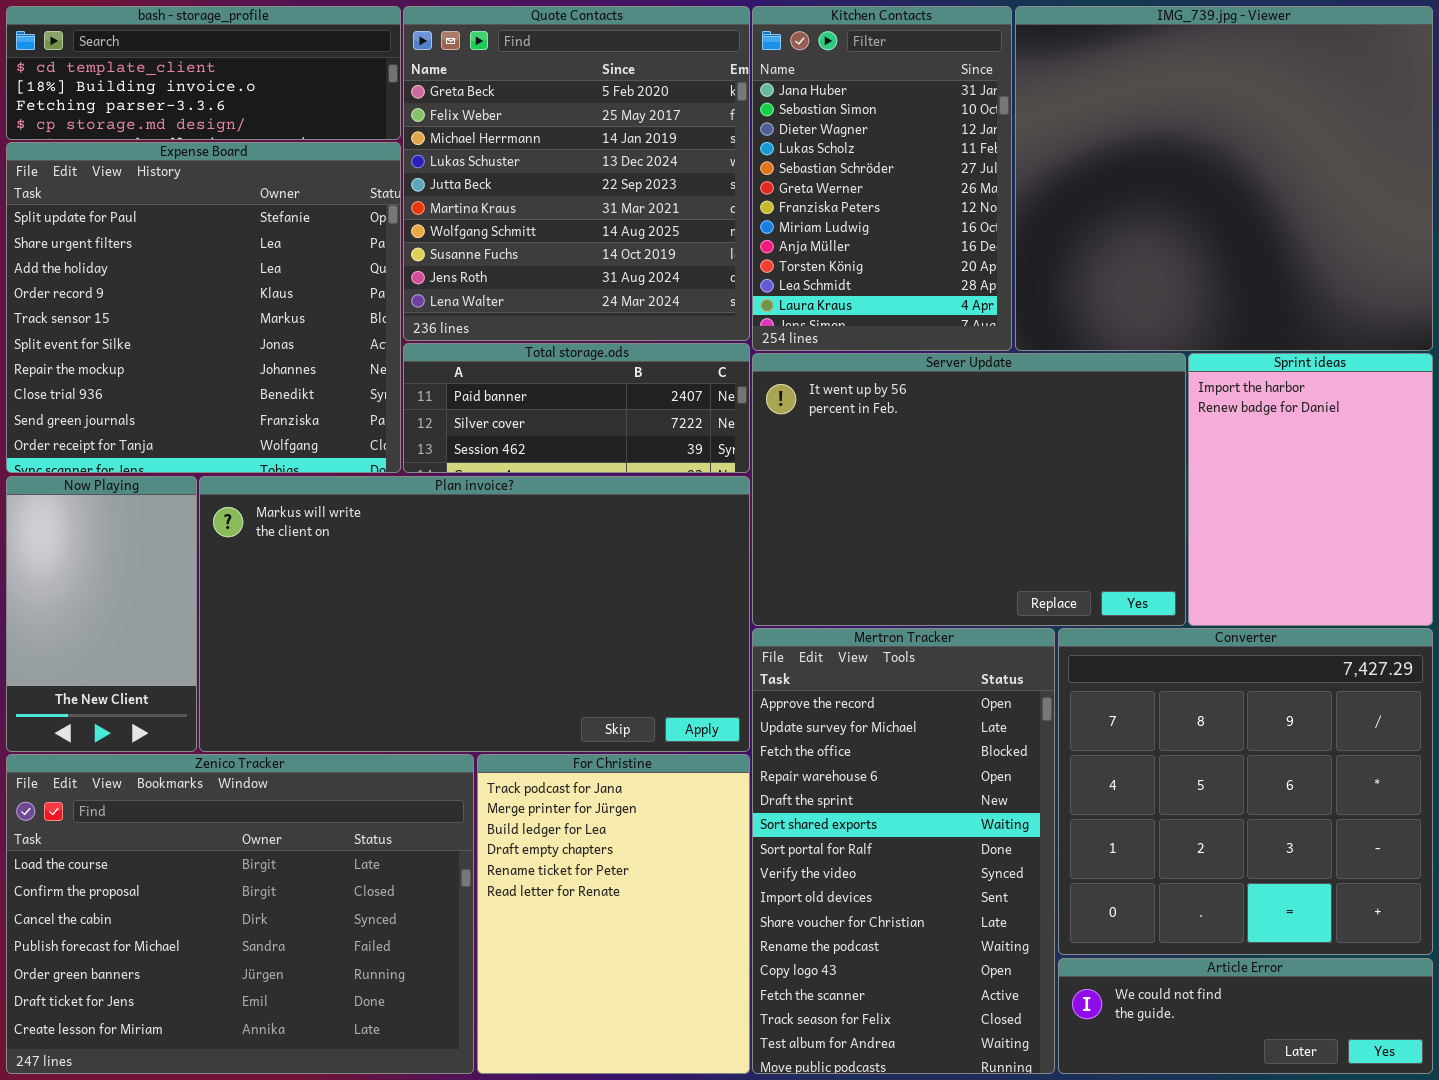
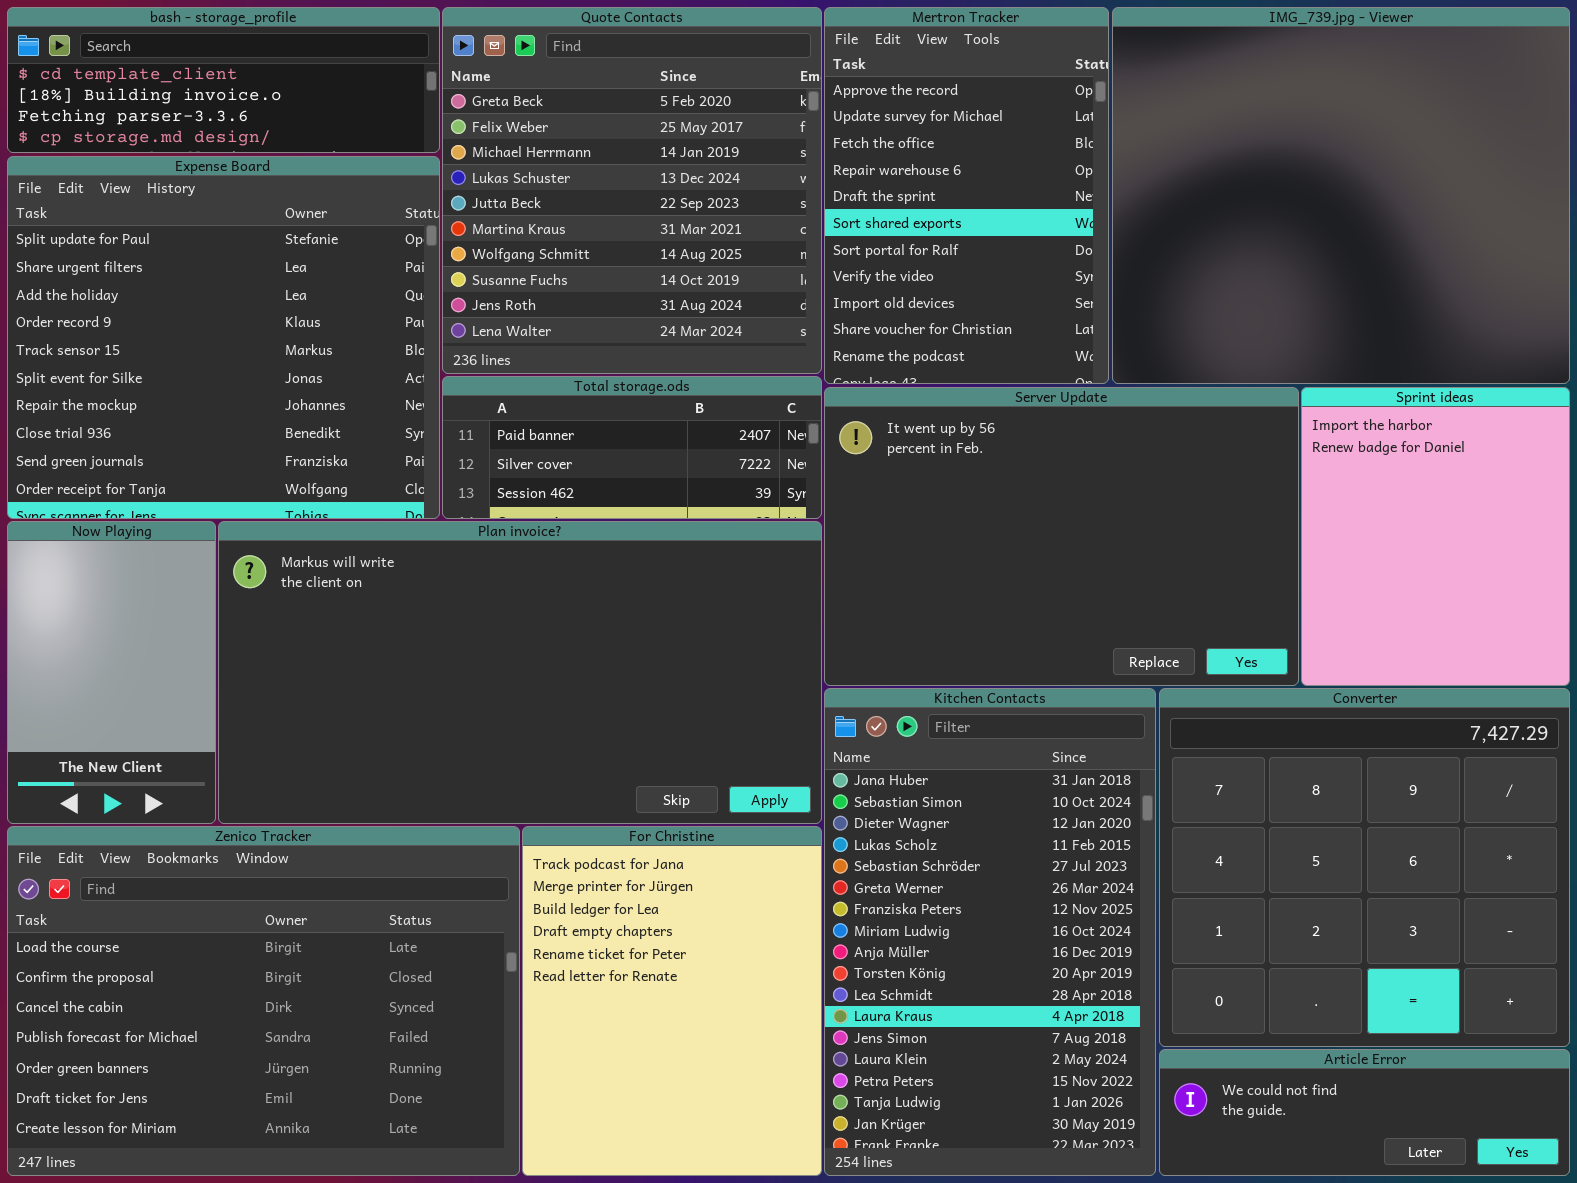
Kitchen Contacts: [752,6,1012,351] -> [824,688,1156,1176], moved, resized
Mertron Tracker: [752,628,1055,1074] -> [824,7,1109,384], moved, resized

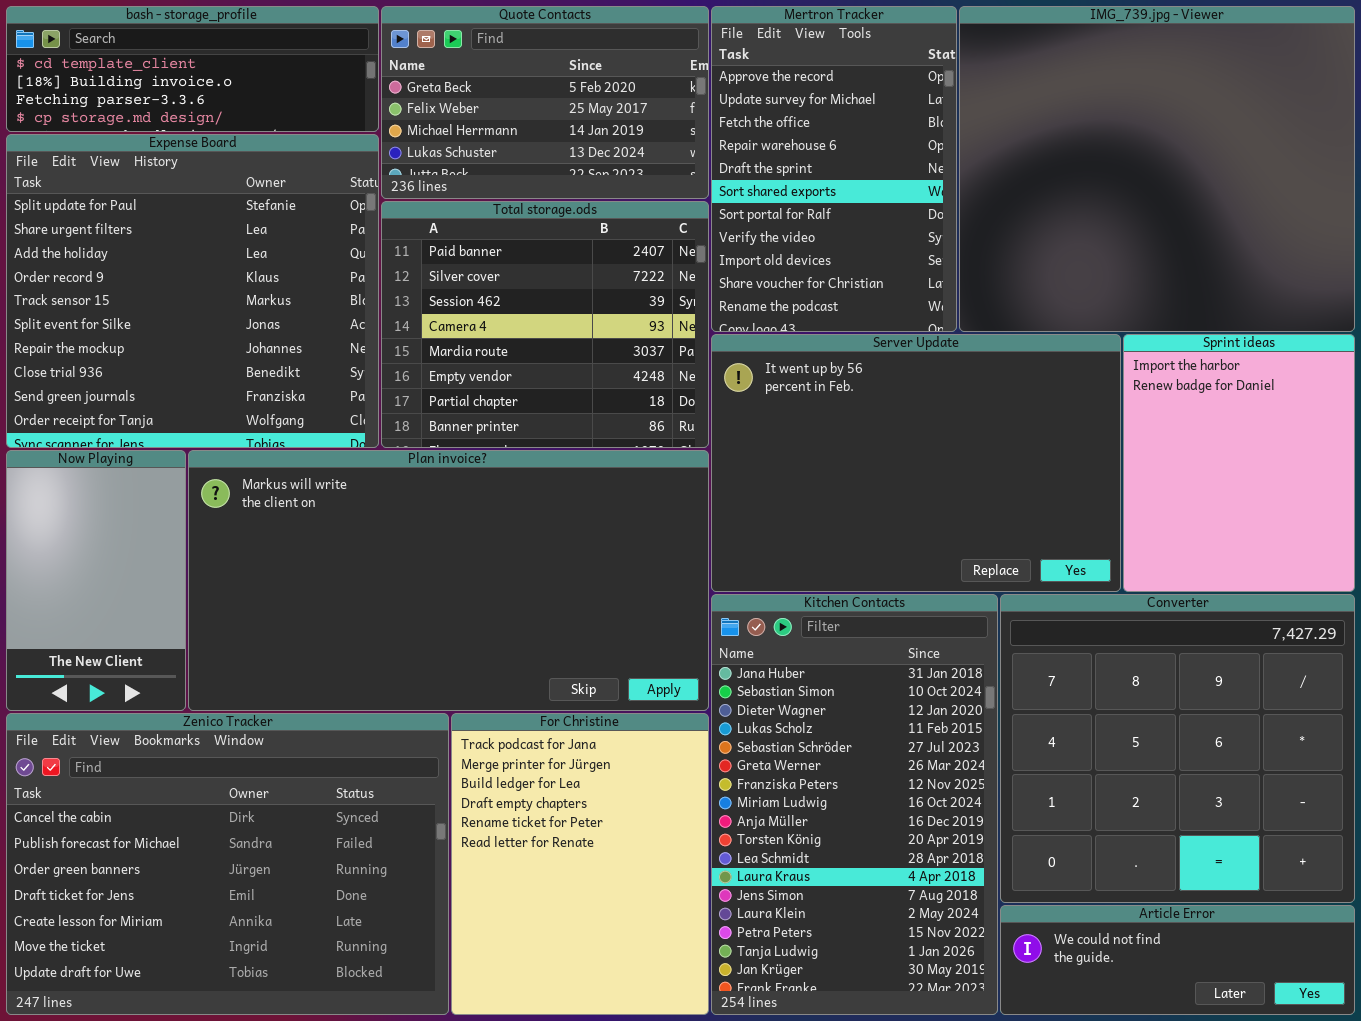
Quote Contacts: [442,7,822,374] -> [381,6,709,199], resized
Total storage.ods: [442,376,822,519] -> [381,201,709,448], resized
Zenico Tracker: [7,826,520,1176] -> [6,713,449,1015], scrolled down 2 rows

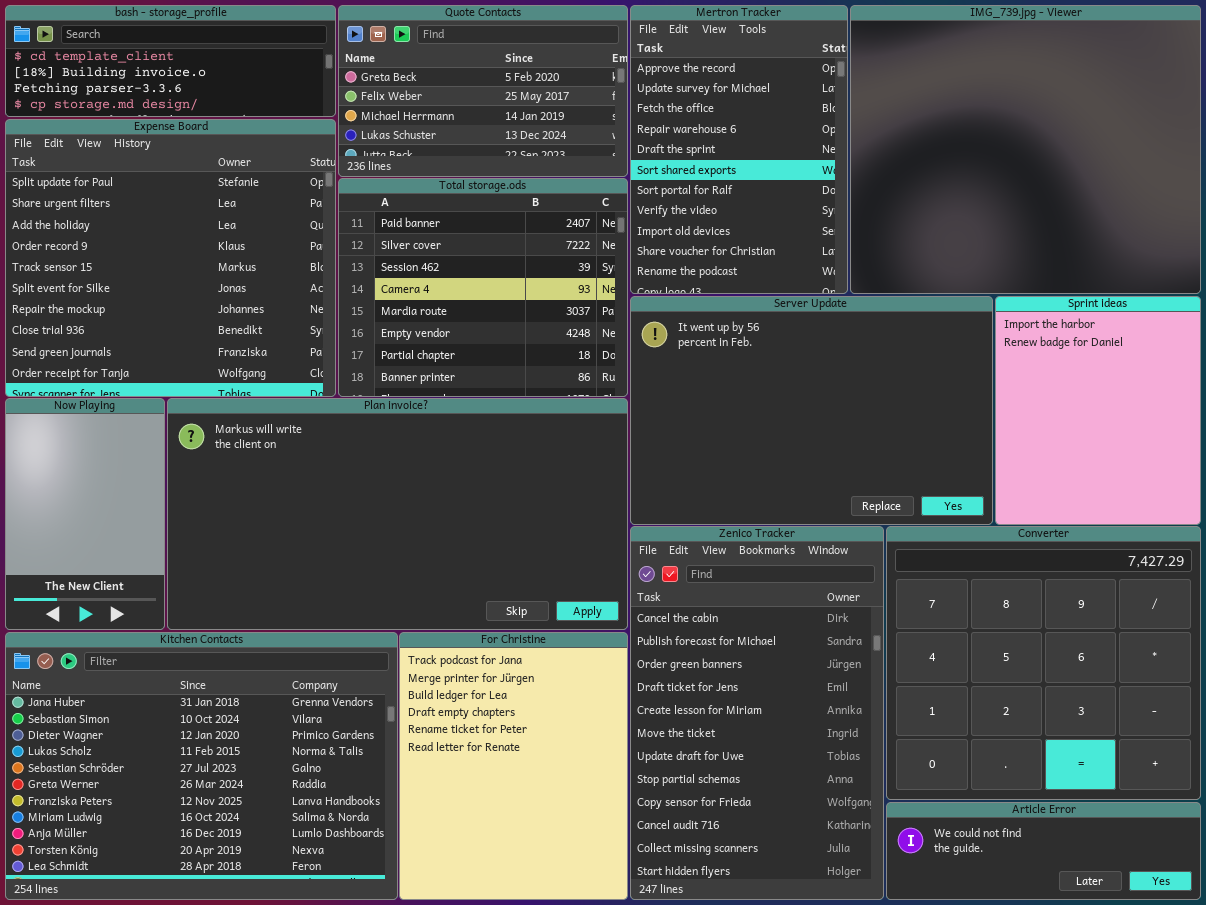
Kitchen Contacts: [711,594,998,1015] -> [5,632,398,900], moved, resized
Zenico Tracker: [6,713,449,1015] -> [630,526,884,900], moved, resized

